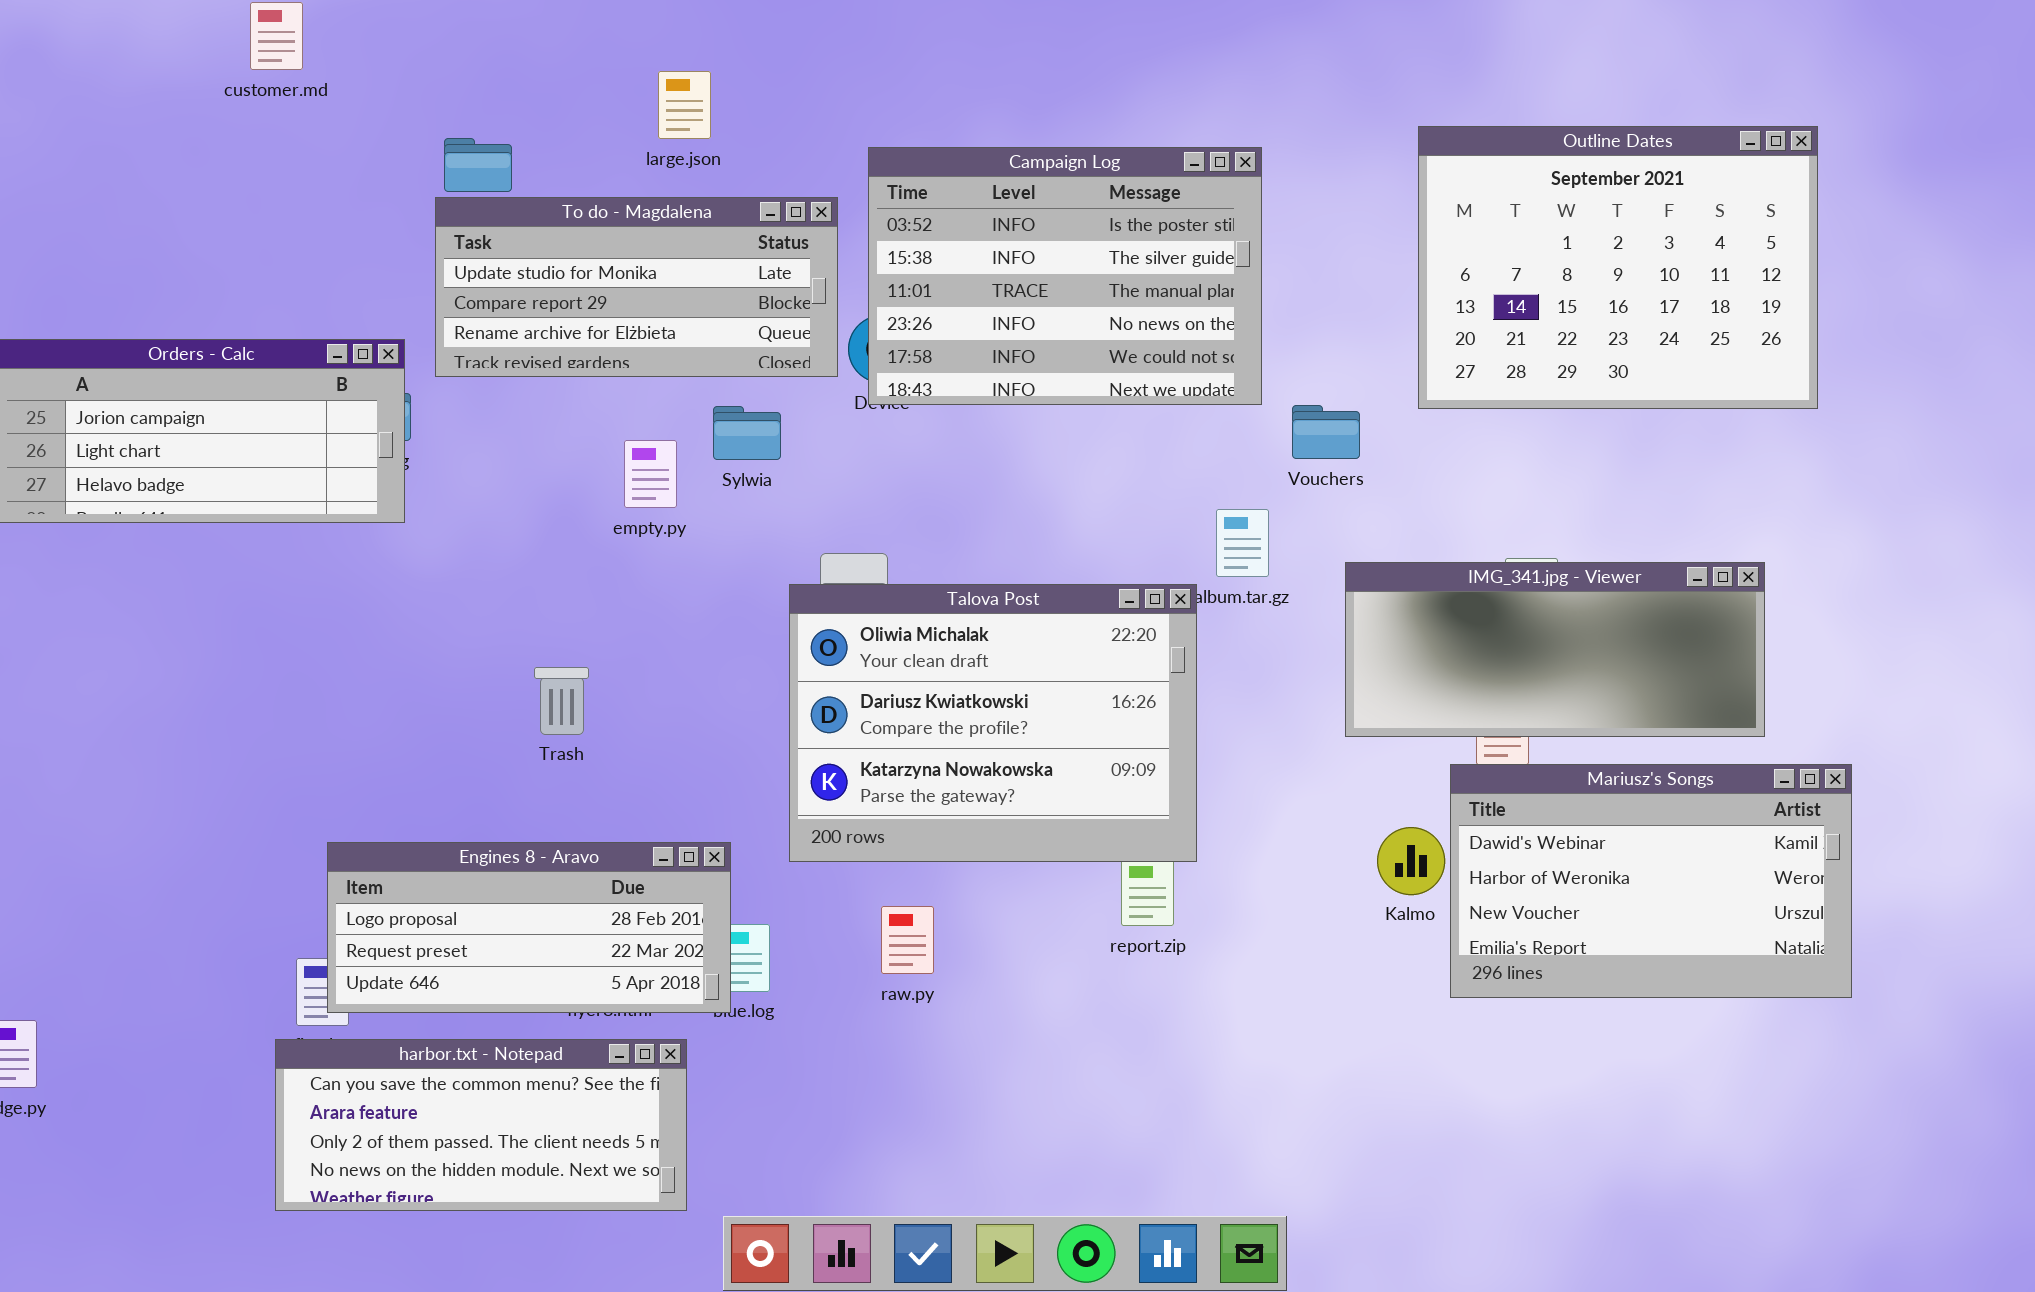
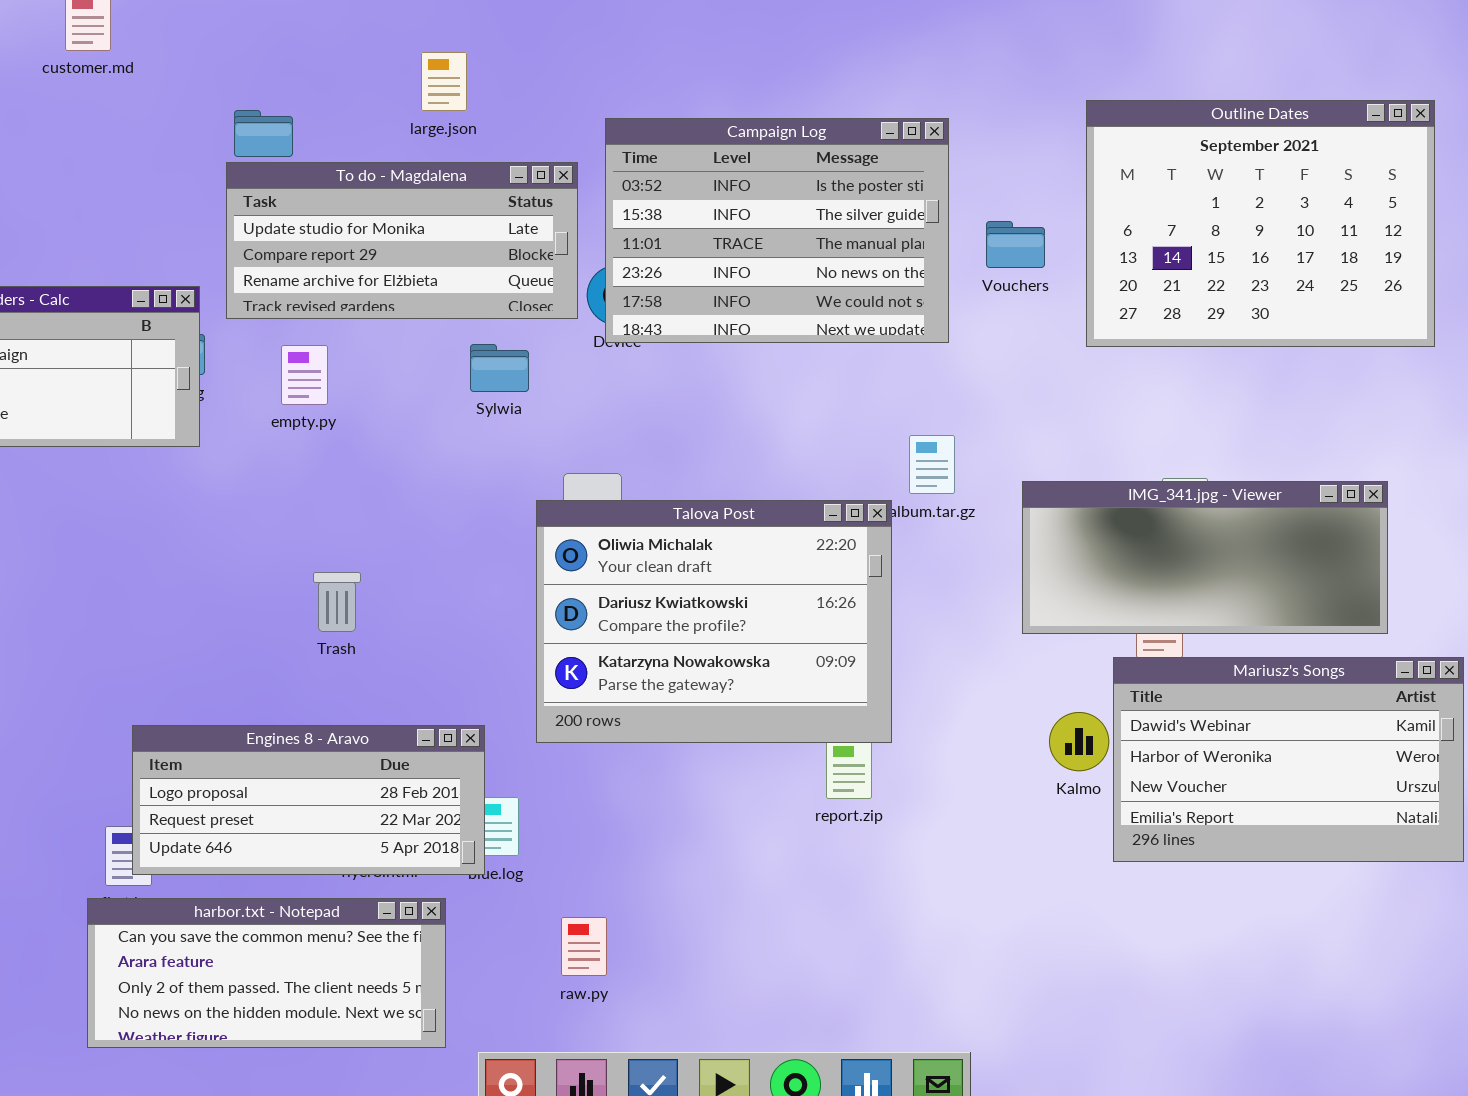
Vouchers: [1292,405,1360,459] -> [986,221,1045,268], moved
empty.py: [624,440,677,508] -> [281,345,328,405], moved
raw.py: [881,906,934,974] -> [561,917,607,976], moved

